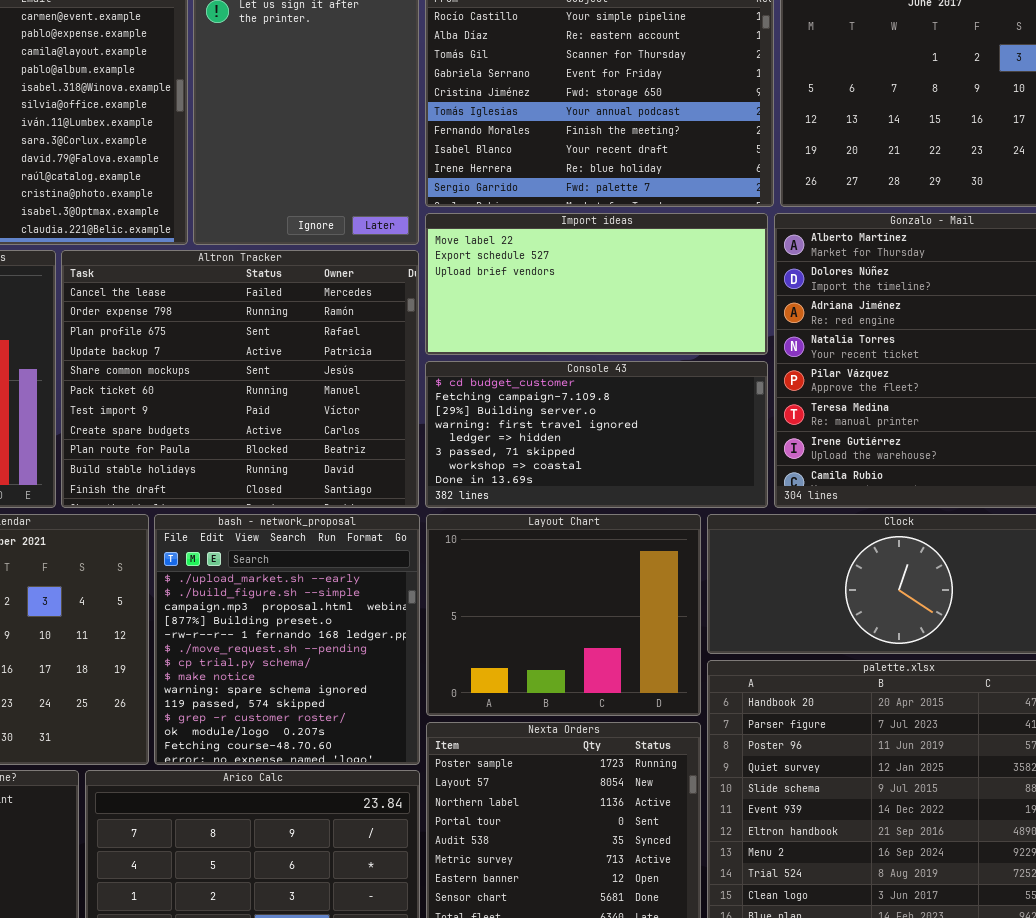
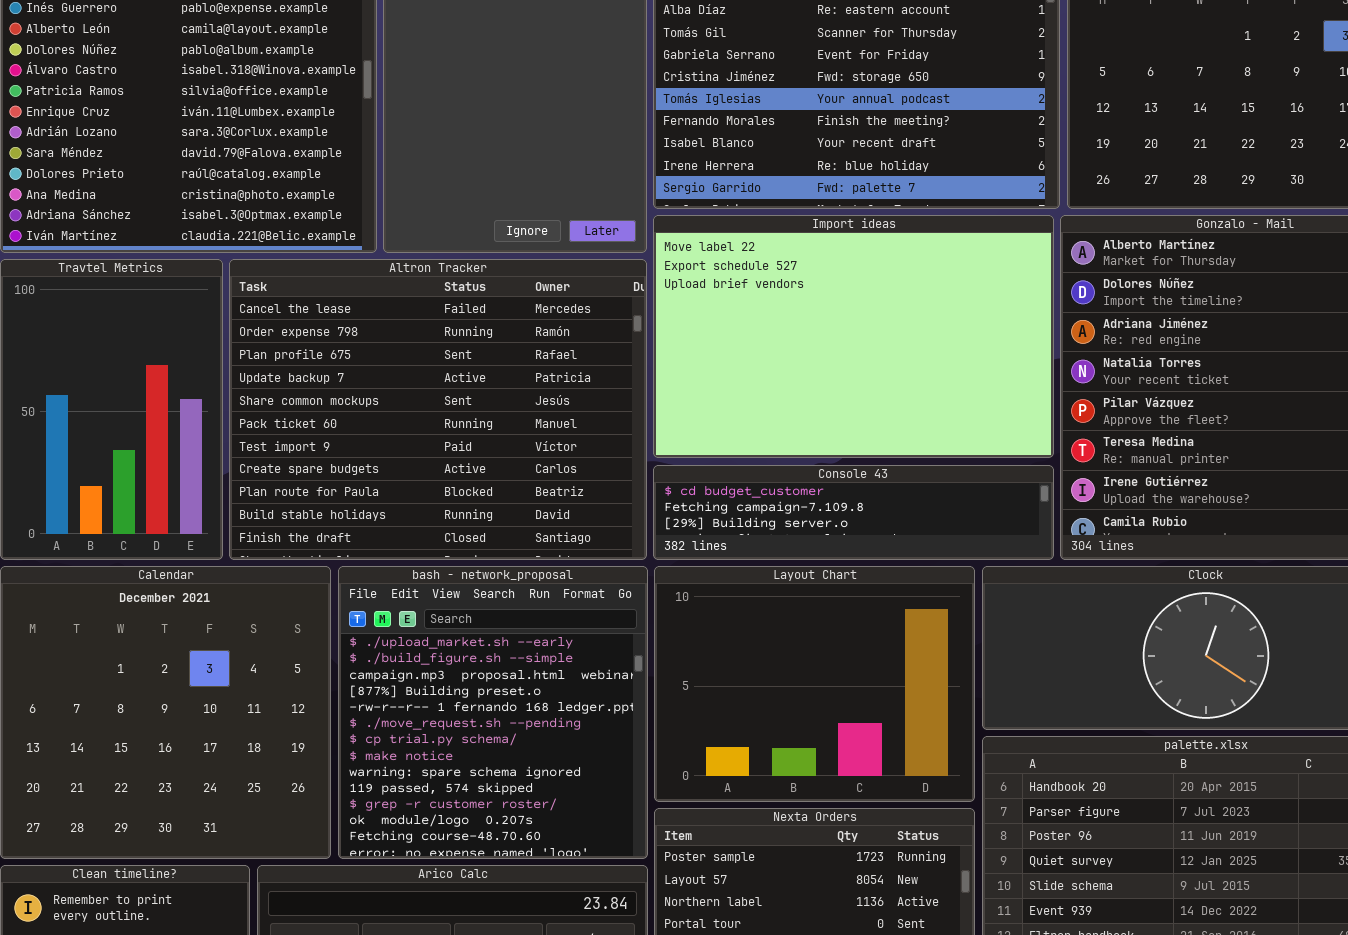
Import ideas: [425,213,768,355] -> [653,215,1054,458], resized
Console 43: [425,361,768,508] -> [653,465,1054,560], resized

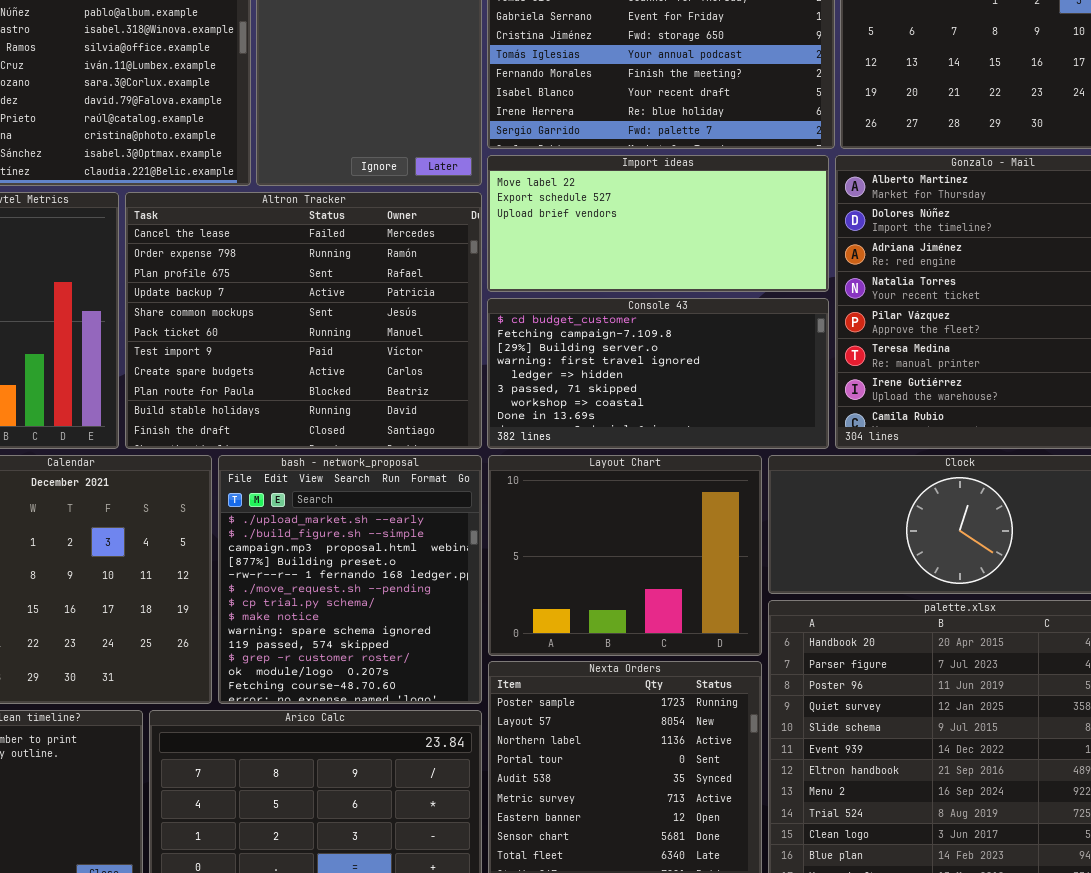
Import ideas: [653,215,1054,458] -> [487,155,829,292], resized
Console 43: [653,465,1054,560] -> [487,298,829,449], resized

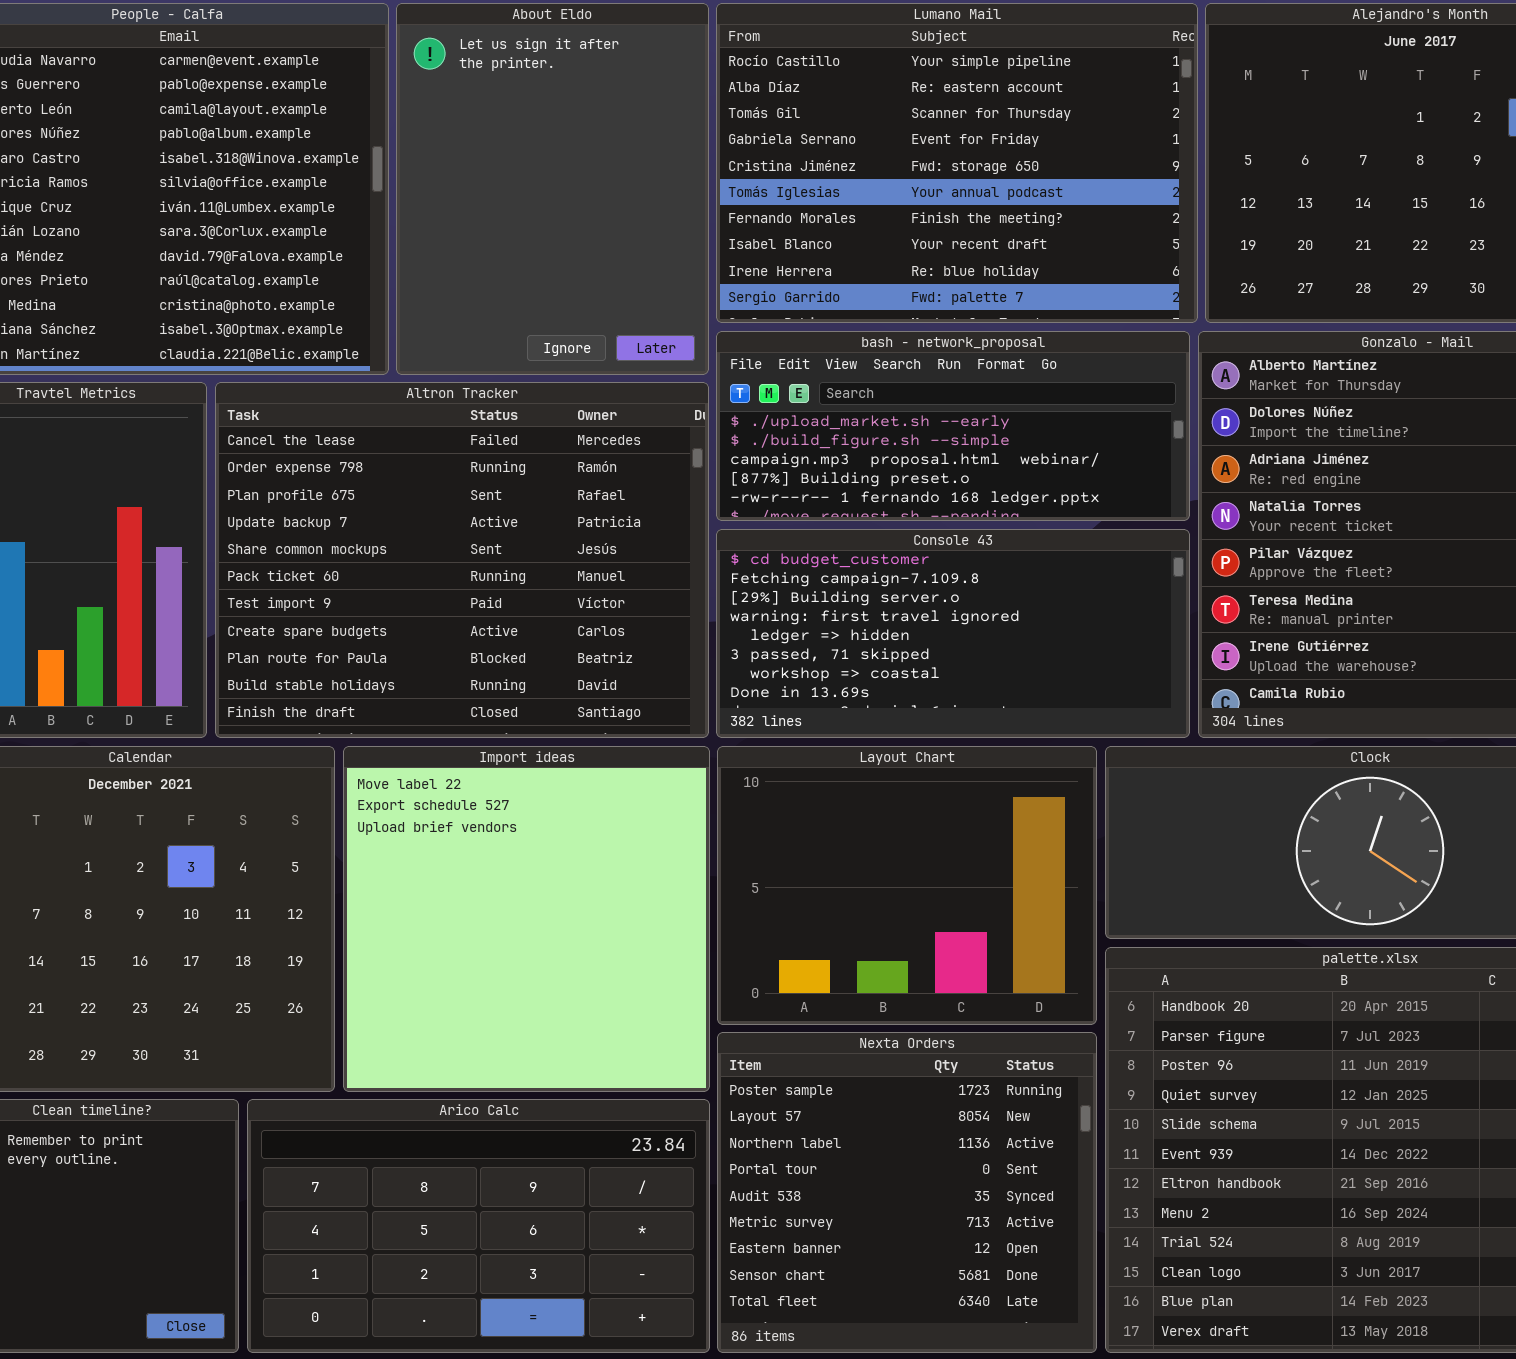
Import ideas: [487,155,829,292] -> [343,746,710,1092], moved, resized
bash - network_proposal: [218,455,482,704] -> [716,331,1190,521], moved, resized

